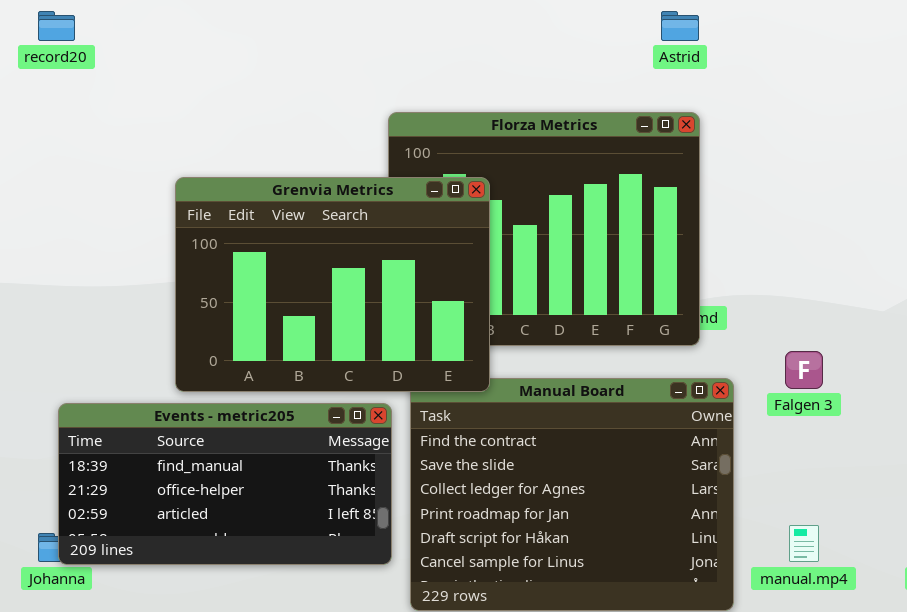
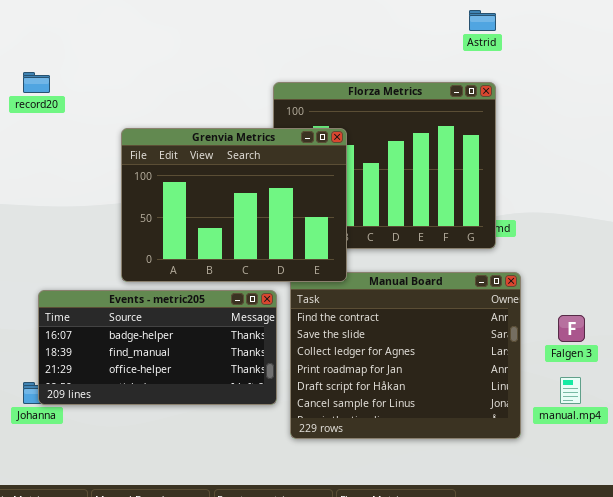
record20: [38,11,75,41] -> [23,72,50,93], moved
Falgen 3: [785,351,823,389] -> [558,315,585,342], moved
Events - metric205: [58,403,392,565] -> [38,290,277,405], scrolled up 1 row

